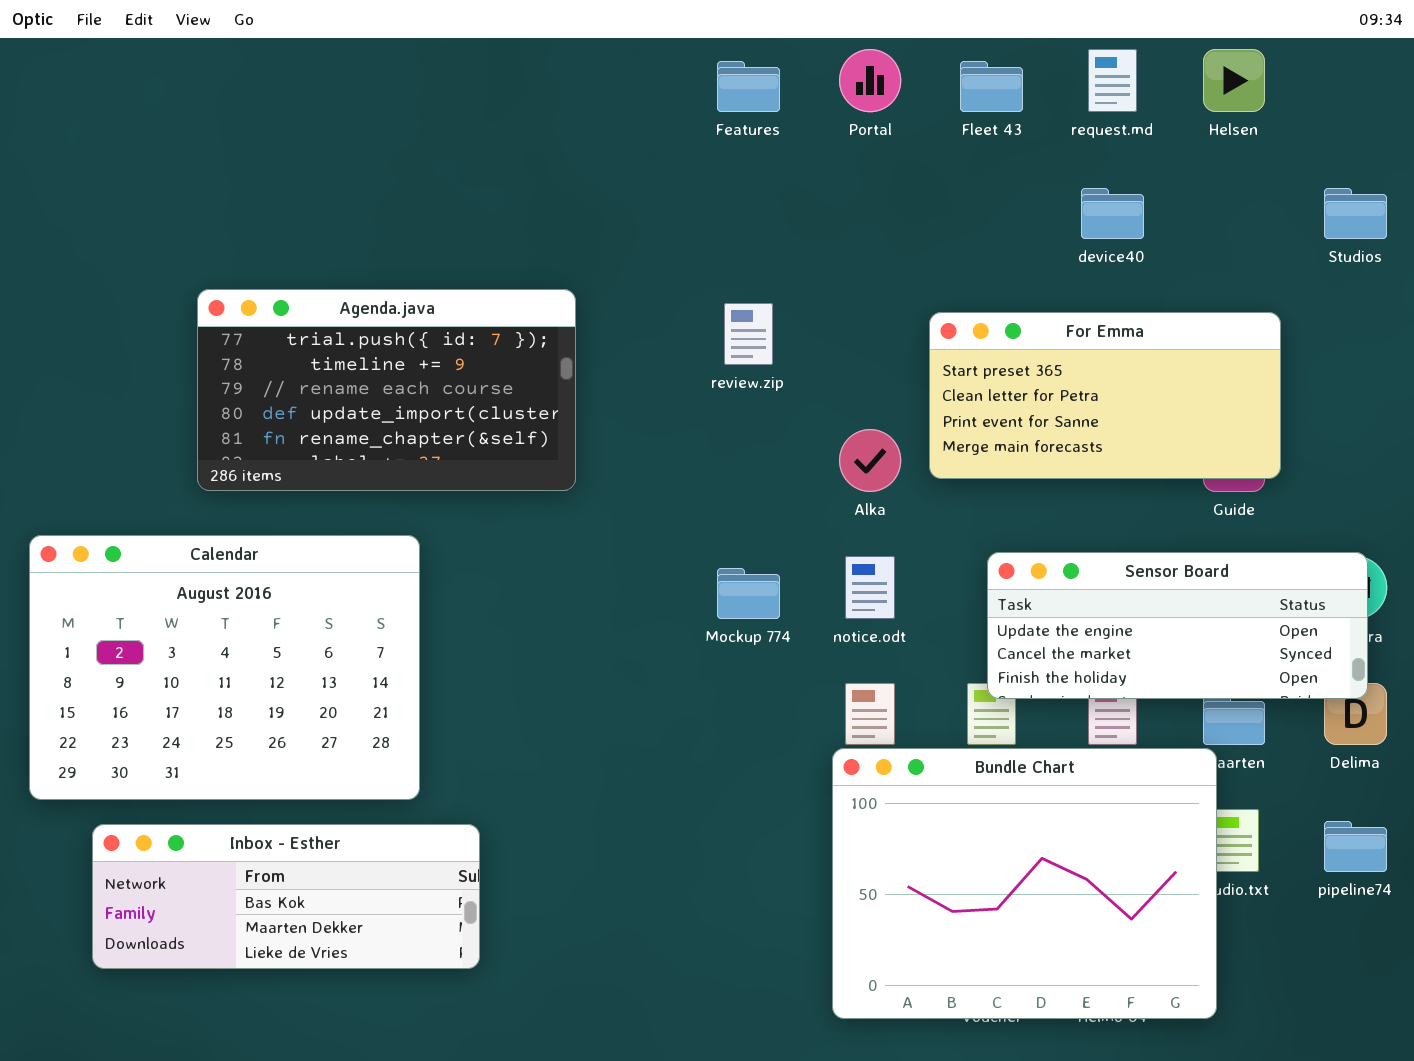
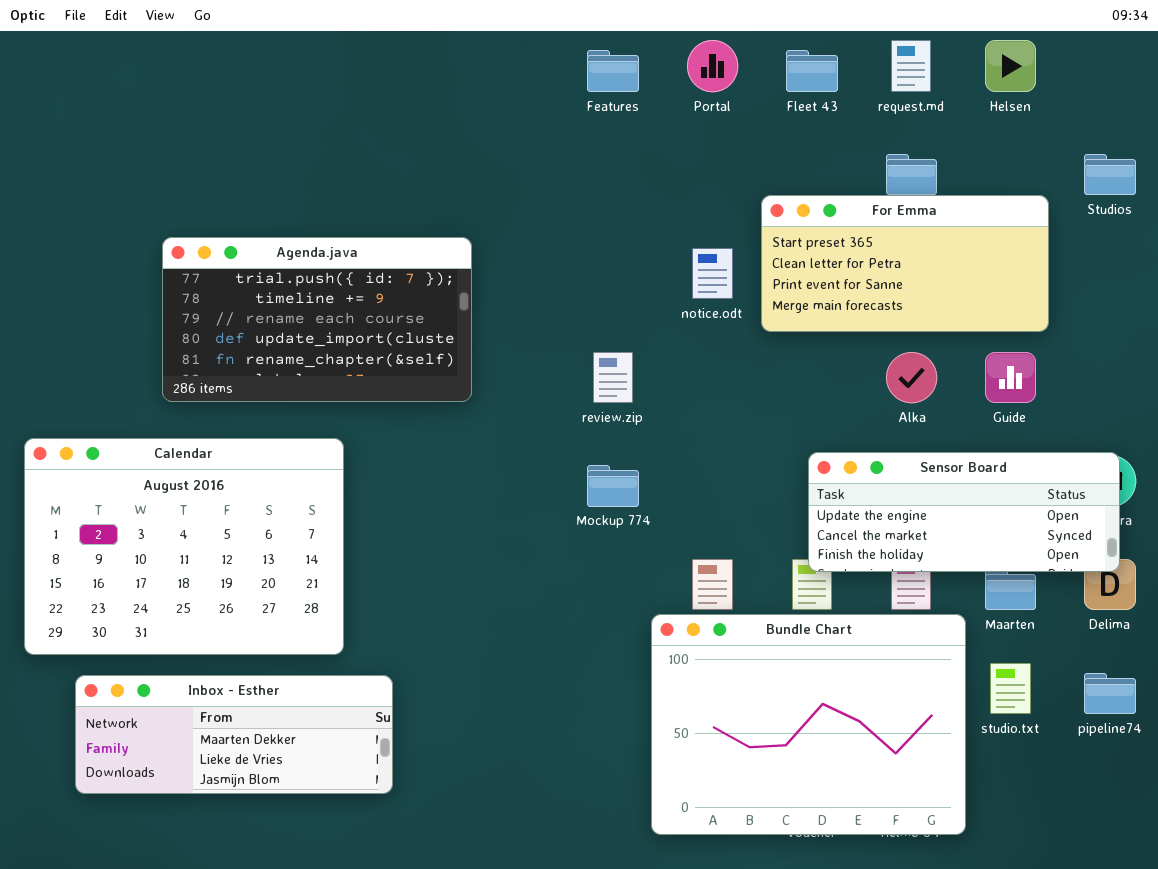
review.zip: [724,303,773,365] -> [593,352,633,403], moved
For Emma: [929,312,1281,479] -> [761,195,1049,332], moved
Alka: [839,429,901,492] -> [886,352,937,403], moved
notice.odt: [845,556,895,619] -> [692,248,733,299], moved
Bundle Chart: [832,748,1217,1019] -> [651,614,966,835], moved
Inbox - Esther: [92,824,480,969] -> [75,675,393,794], scrolled down 1 row

